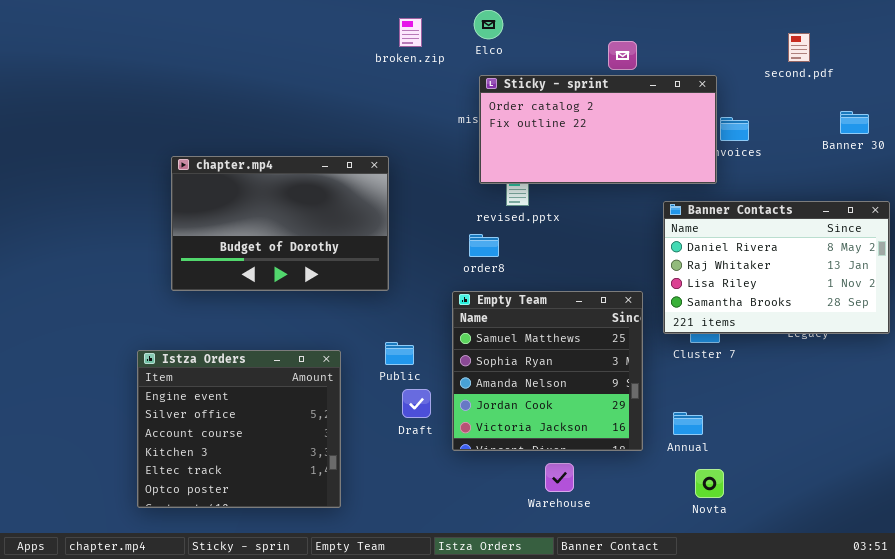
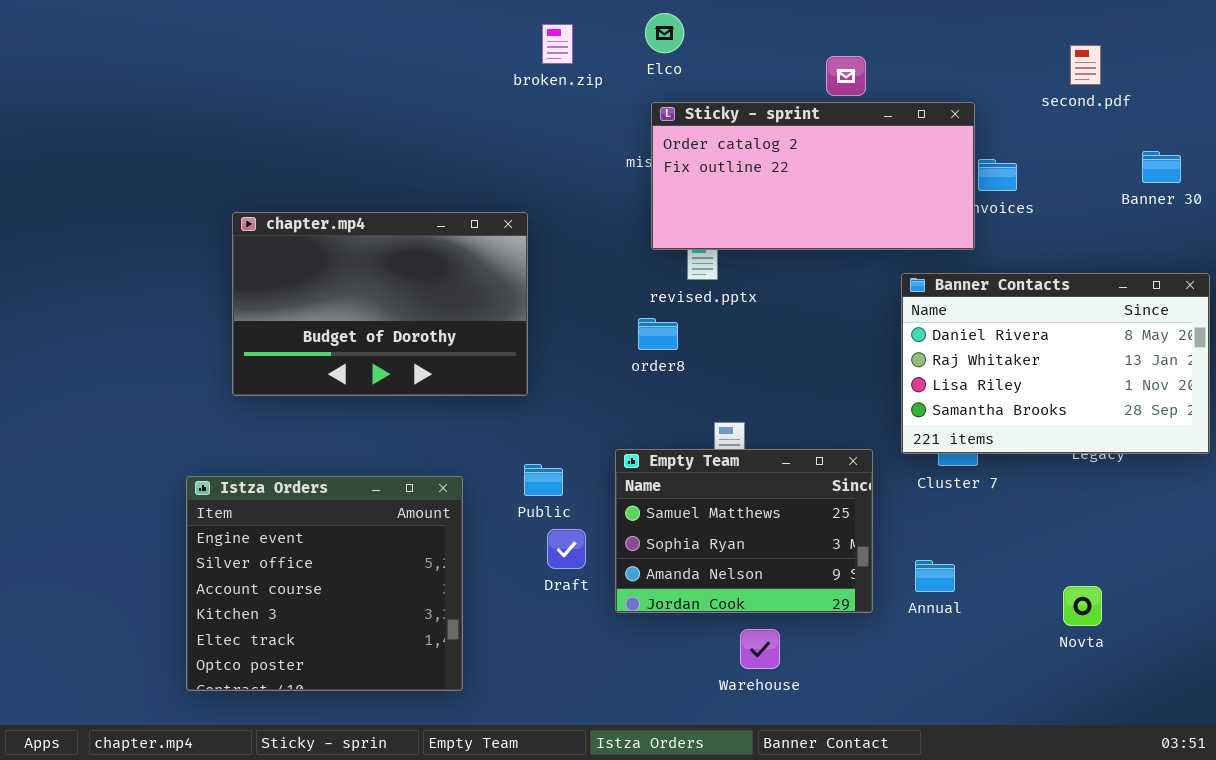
Empty Team: [452,291,643,451] -> [615,449,873,613], resized
Novta: [695,469,724,498] -> [1063,586,1102,626], moved

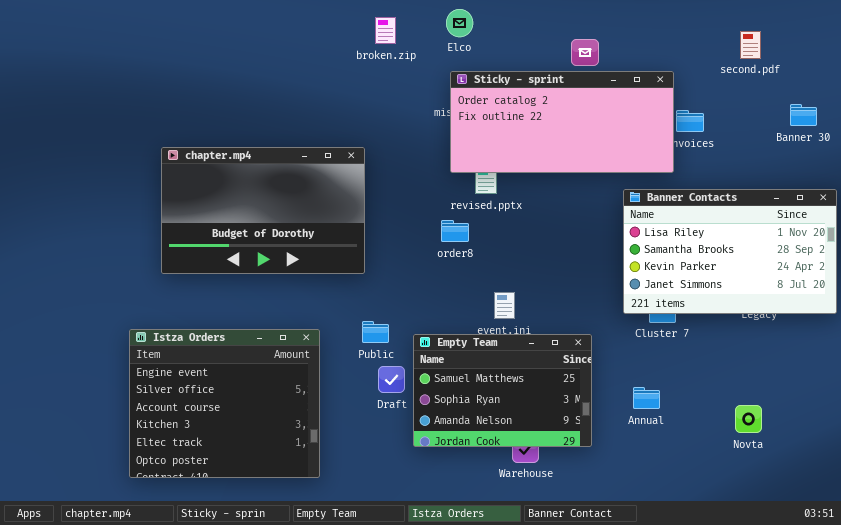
Banner Contacts: [901,273,1210,454] -> [623,189,837,314], scrolled down 2 rows
Empty Team: [615,449,873,613] -> [413,334,592,447], moved

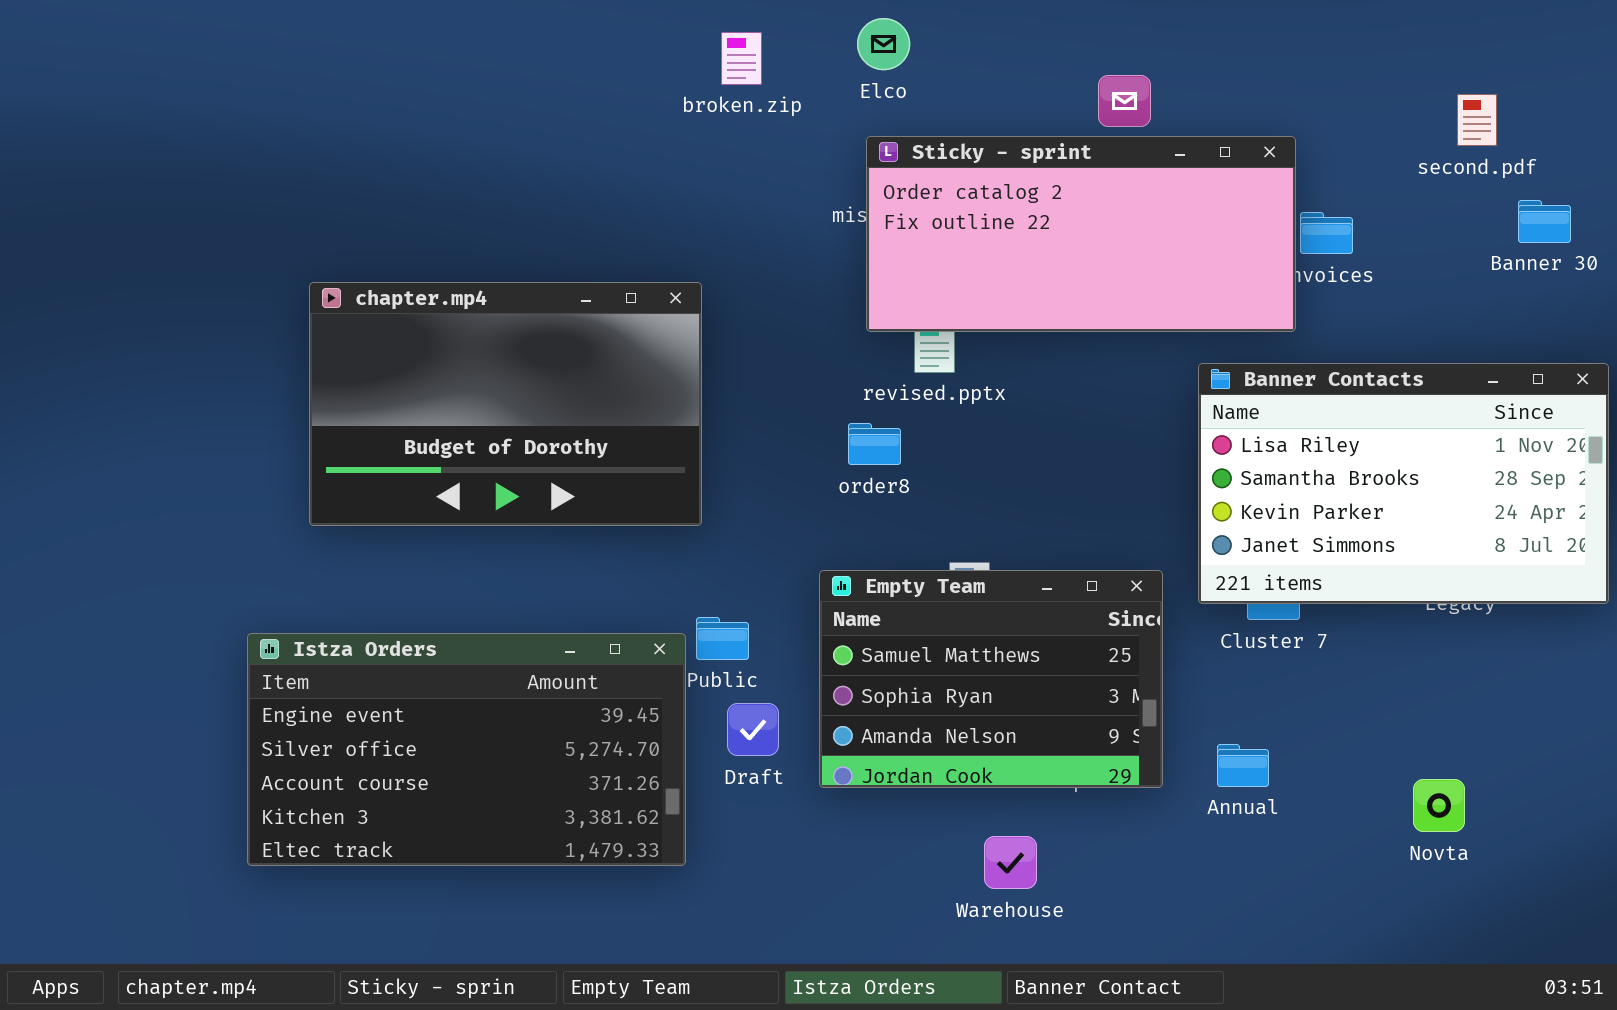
second.pdf: [740,31,761,59] -> [1457,94,1497,146], moved
Istza Orders: [129,329,320,478] -> [247,633,686,866], resized
Empty Team: [413,334,592,447] -> [819,570,1163,788], moved

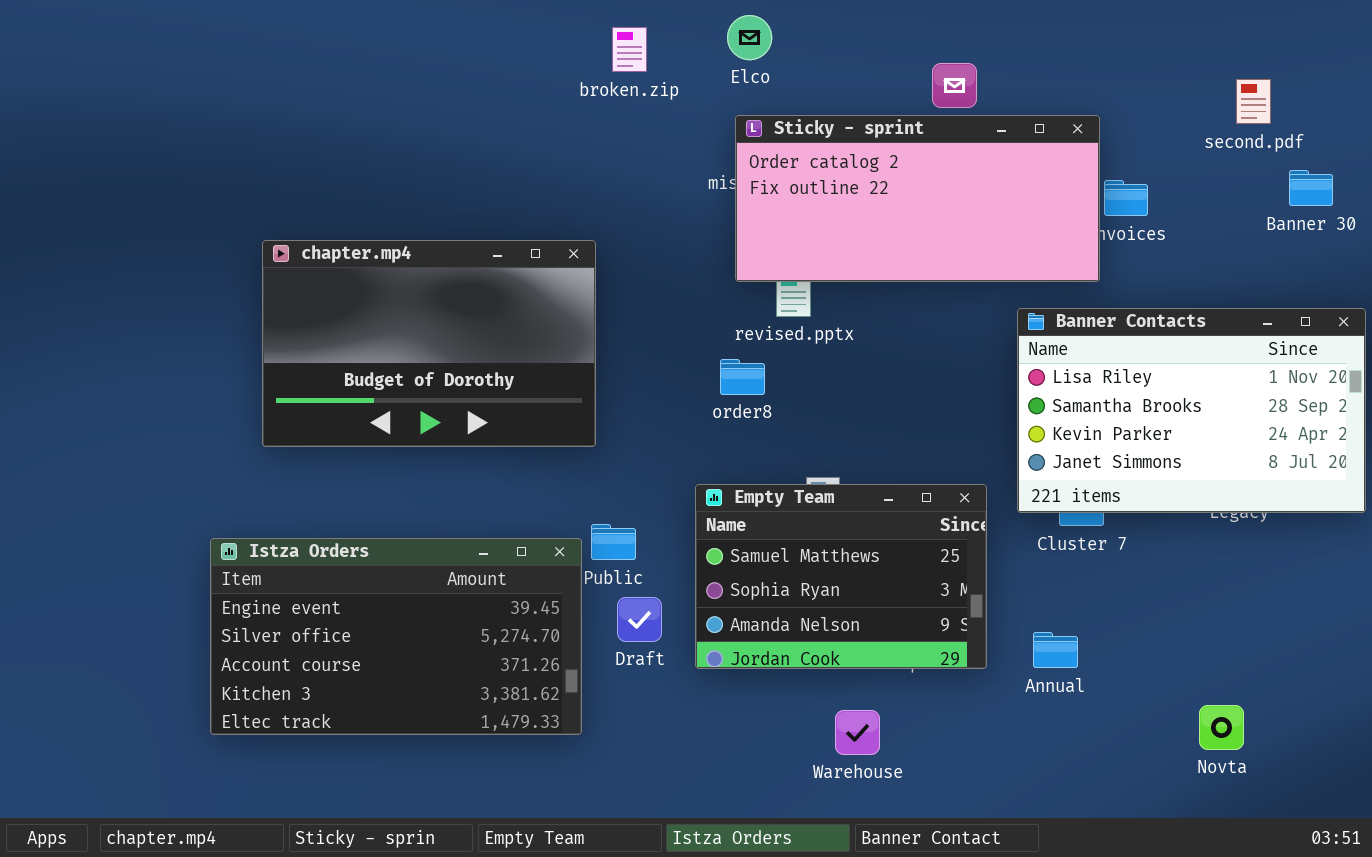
Novta: [1413,779,1465,832] -> [1199,705,1244,750], moved

